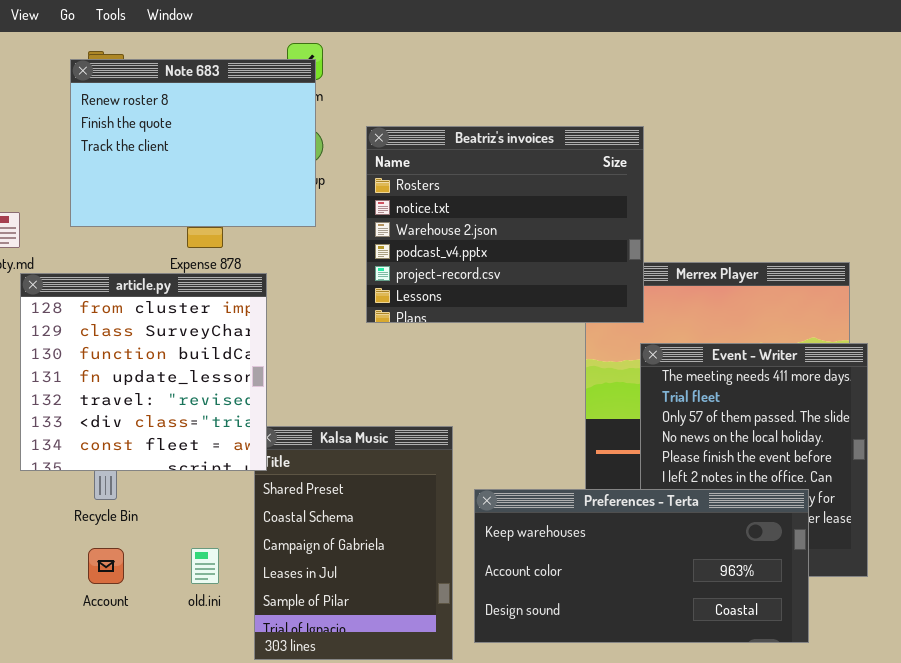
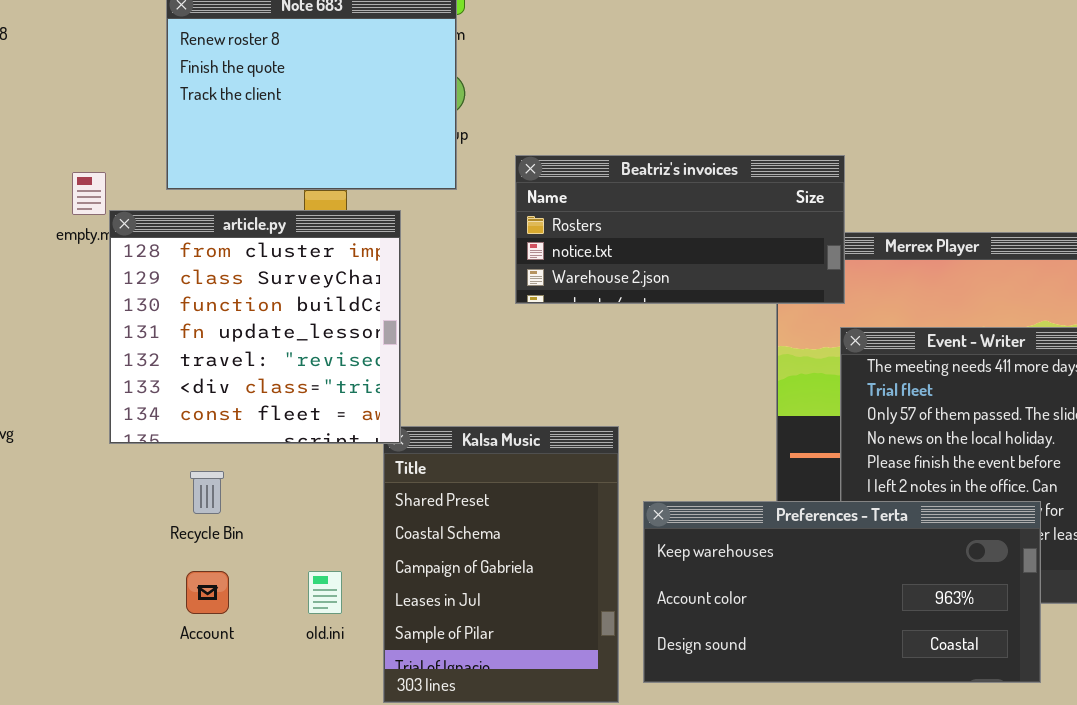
Beatriz's invoices: [366,126,644,323] -> [515,155,845,304], resized
article.py: [20,273,267,471] -> [109,210,401,444], moved

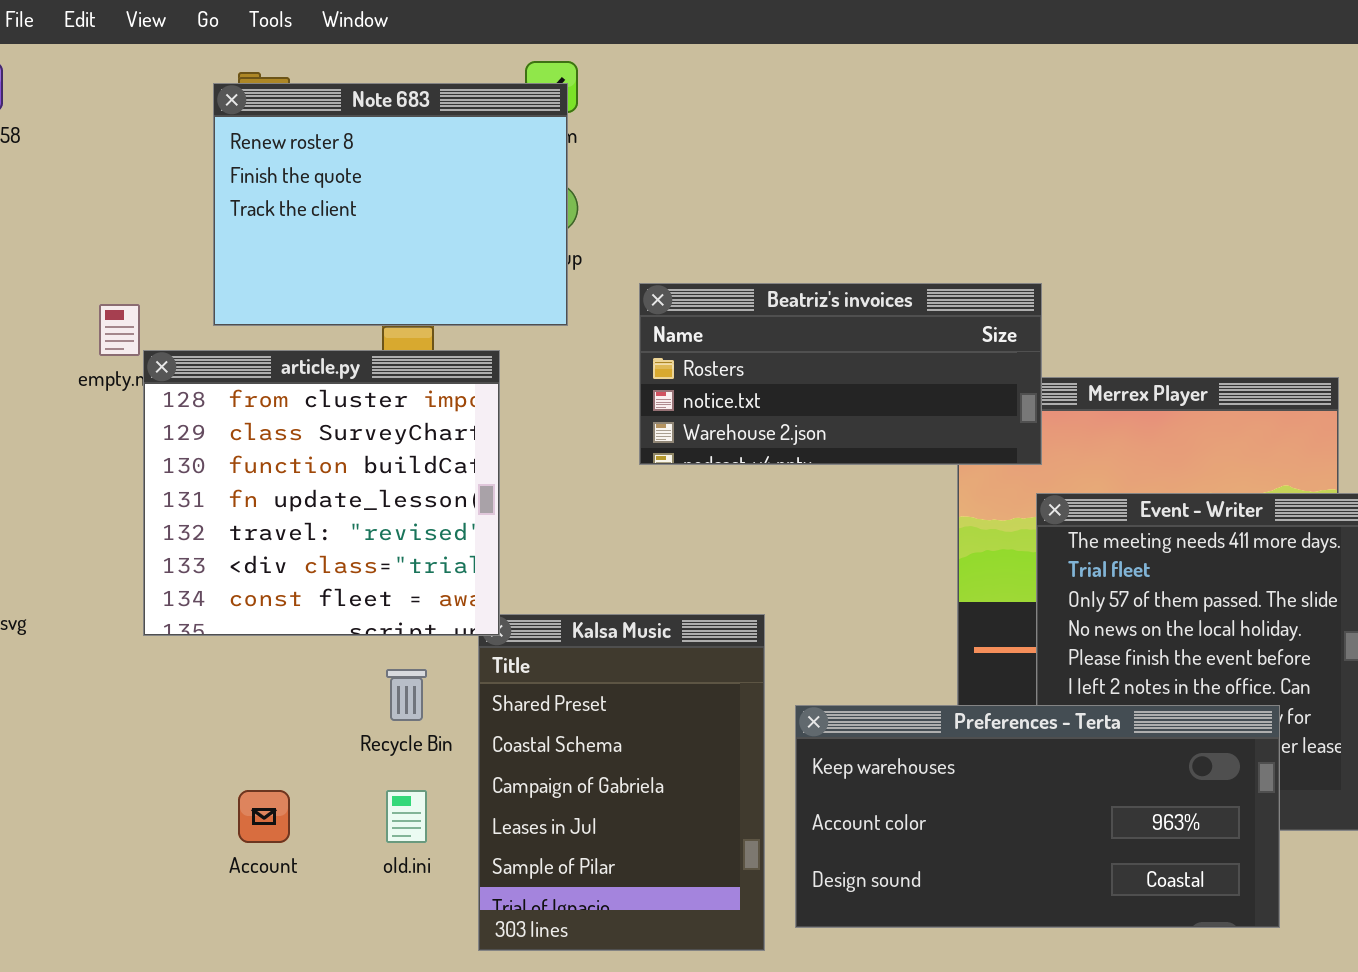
Recycle Bin: [190,471,224,514] -> [386,669,427,721], moved

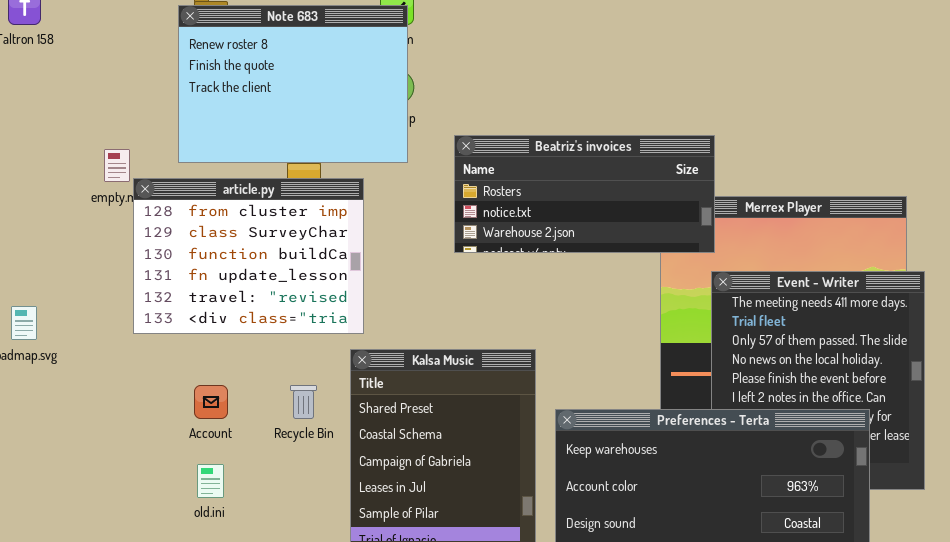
article.py: [143,350,500,636] -> [133,178,364,334], resized
Account: [238,790,290,843] -> [194,385,228,419], moved
old.ini: [386,790,427,843] -> [197,464,224,498], moved

